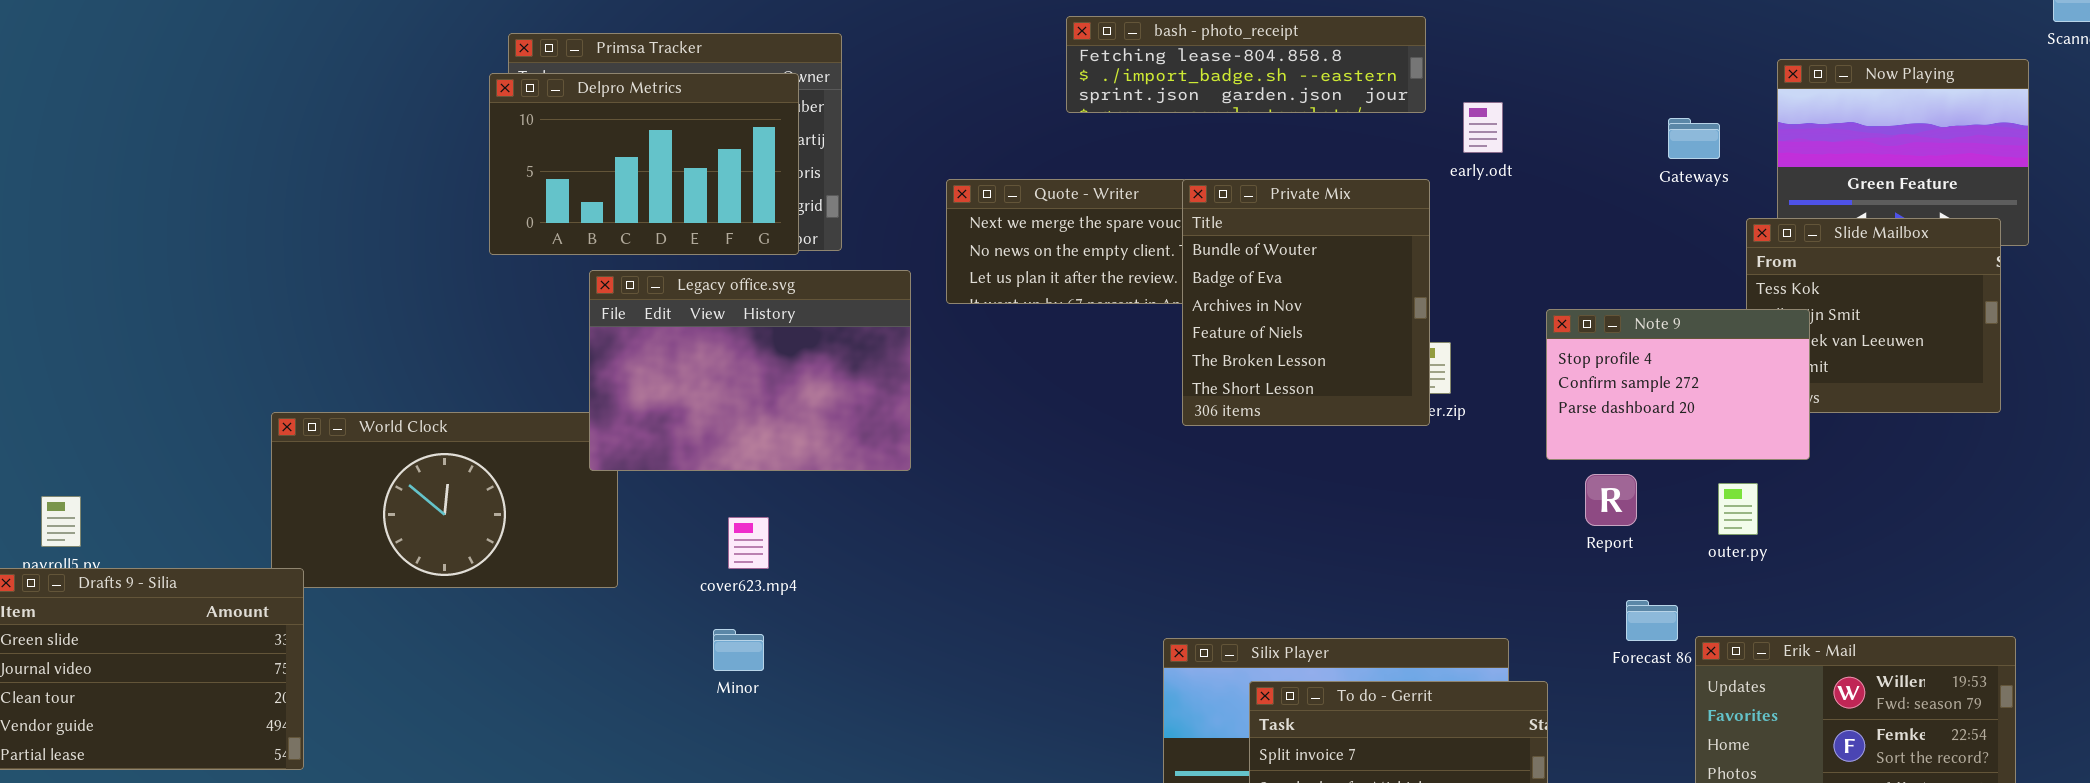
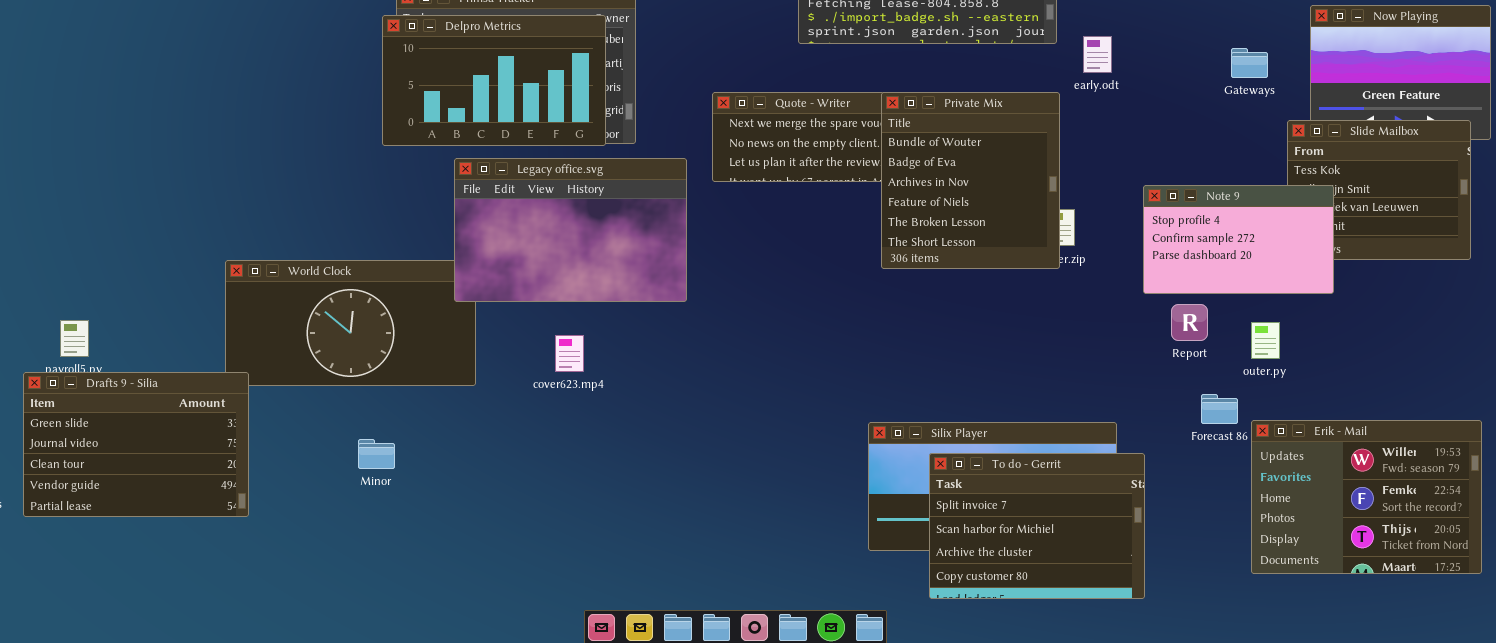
outer.py: [1718,483,1758,535] -> [1251,322,1280,359], moved
Minor: [713,629,764,671] -> [358,439,395,469], moved

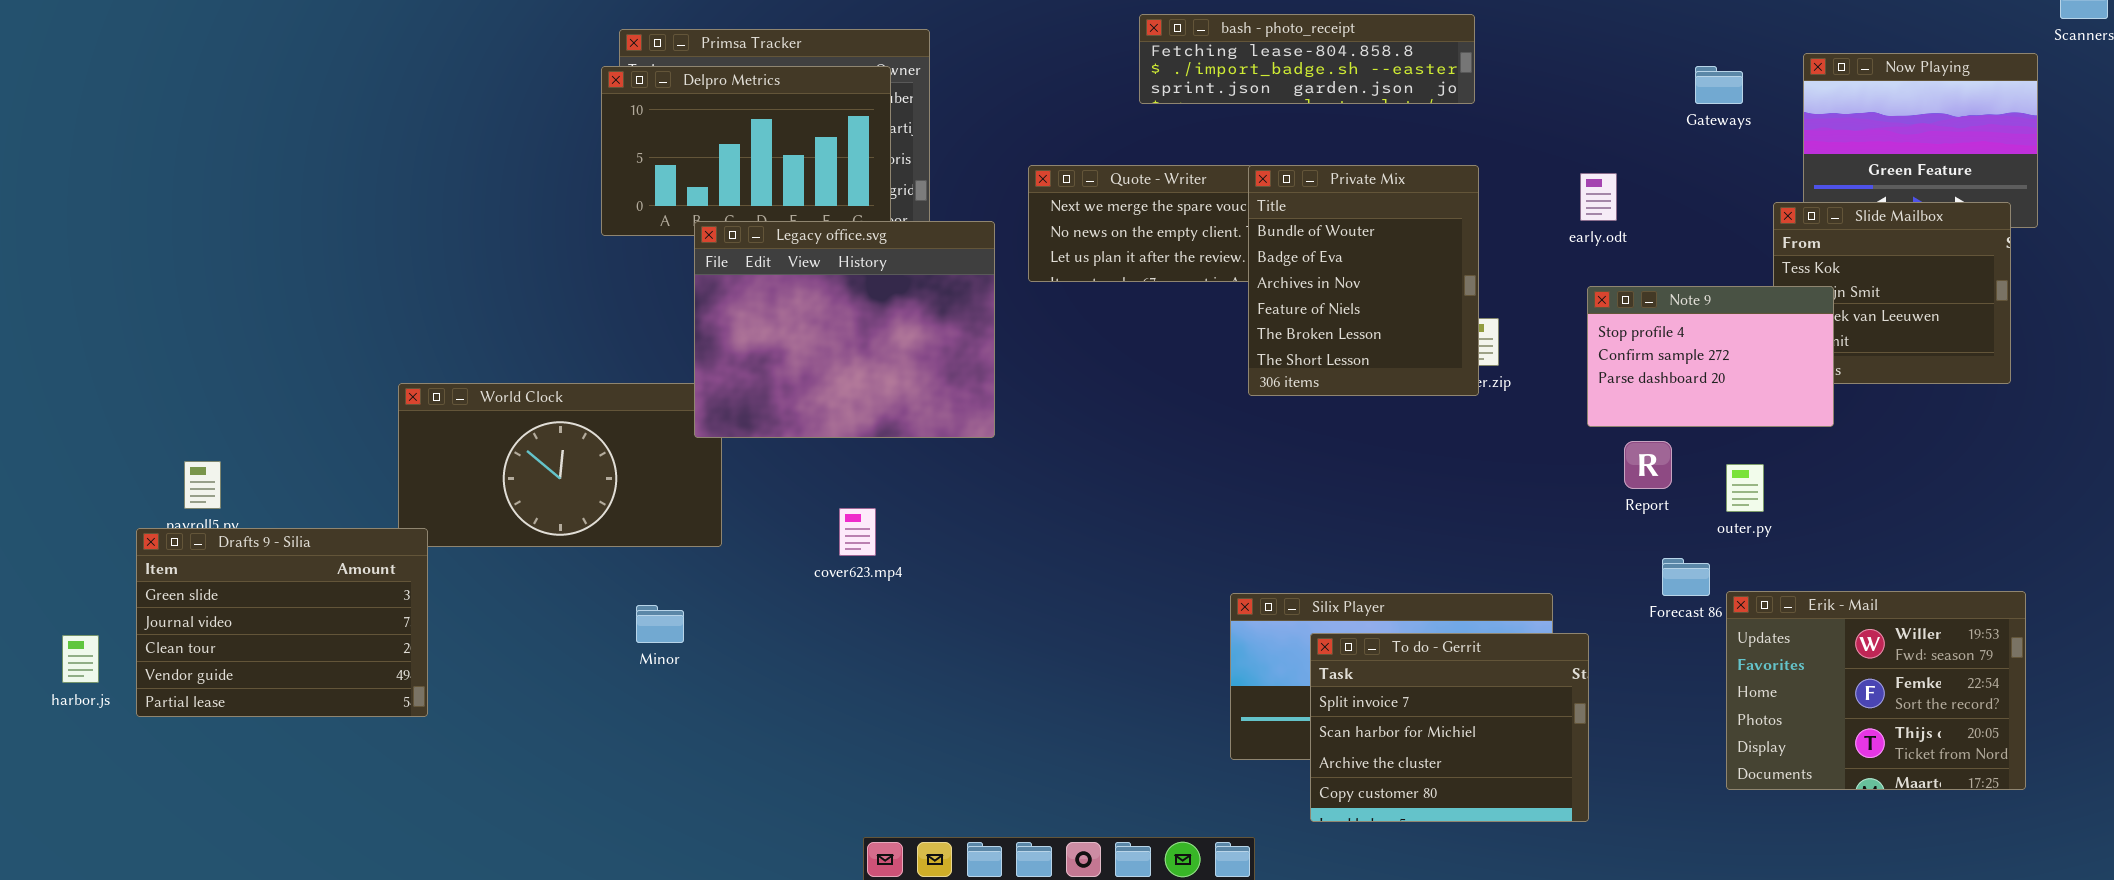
early.odt: [1083,36,1112,73] -> [1580,173,1617,221], moved
Gateways: [1231,48,1268,78] -> [1695,66,1743,104], moved
Legacy office.svg: [454,158,687,302] -> [694,221,995,438], resized
cover623.mp4: [555,335,584,372] -> [839,508,876,556], moved
Minor: [358,439,395,469] -> [636,605,684,643], moved

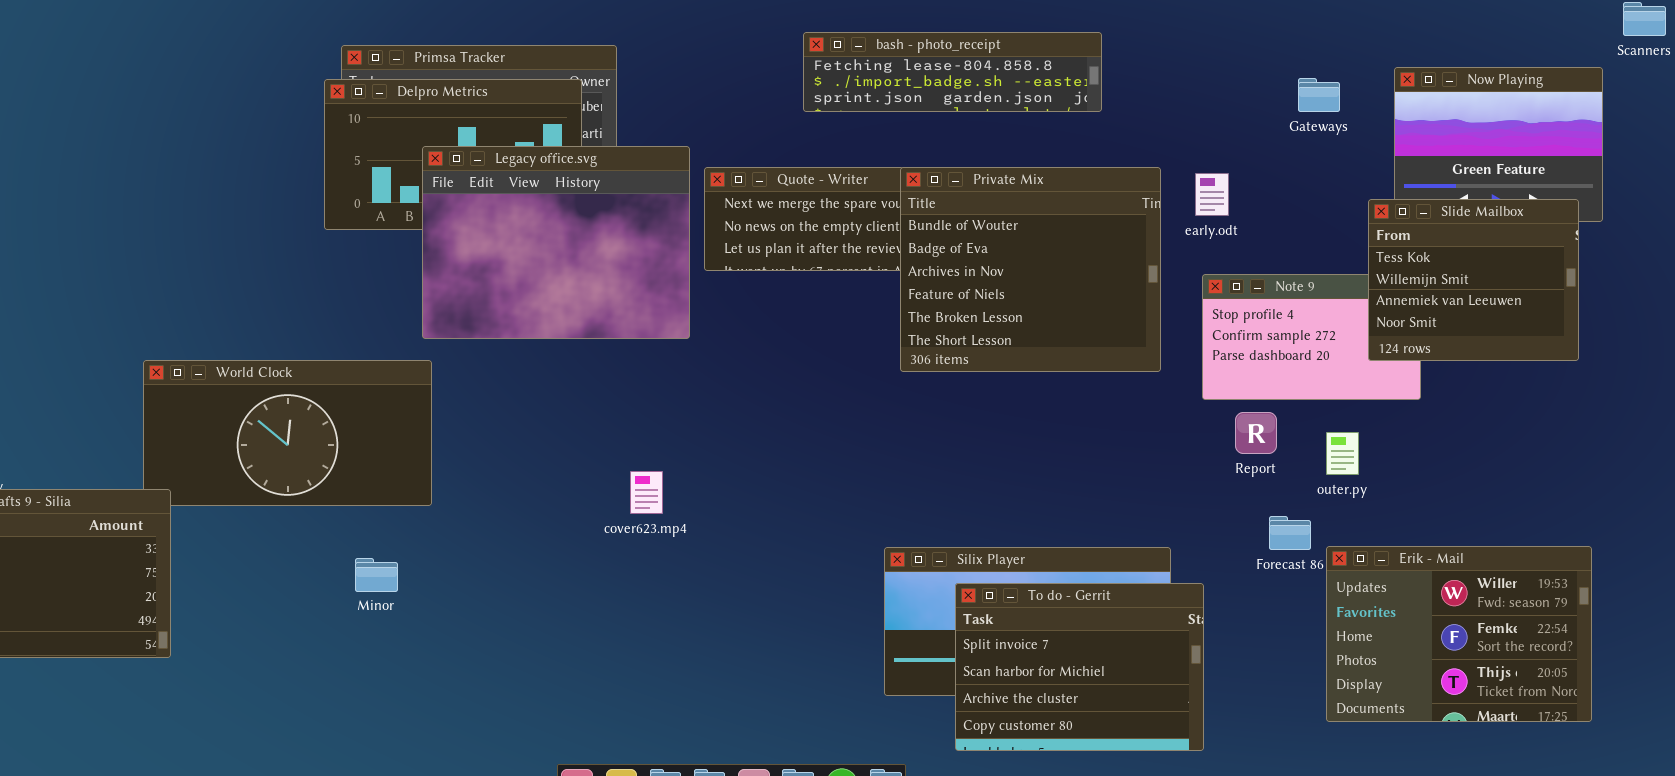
Private Mix: [1248,165,1479,396] -> [900,167,1161,372], resized
Slide Mailbox: [1773,202,2011,384] -> [1368,199,1579,361], raised
Legacy office.svg: [694,221,995,438] -> [422,146,690,339], moved
cover623.mp4: [839,508,876,556] -> [630,471,663,514], moved

